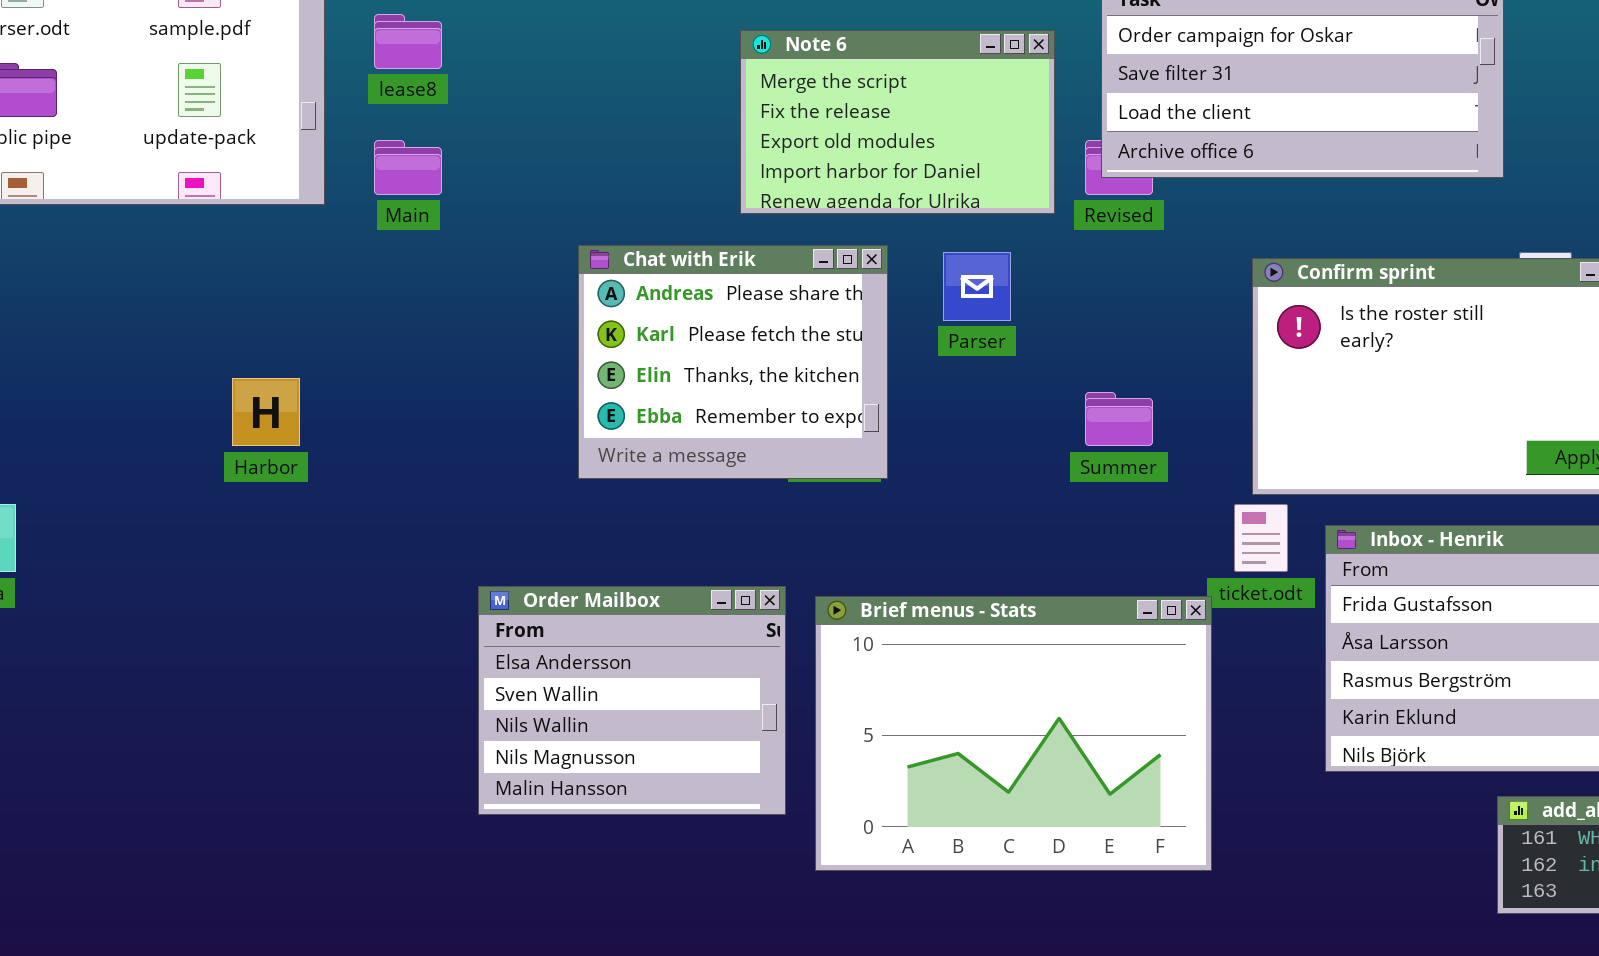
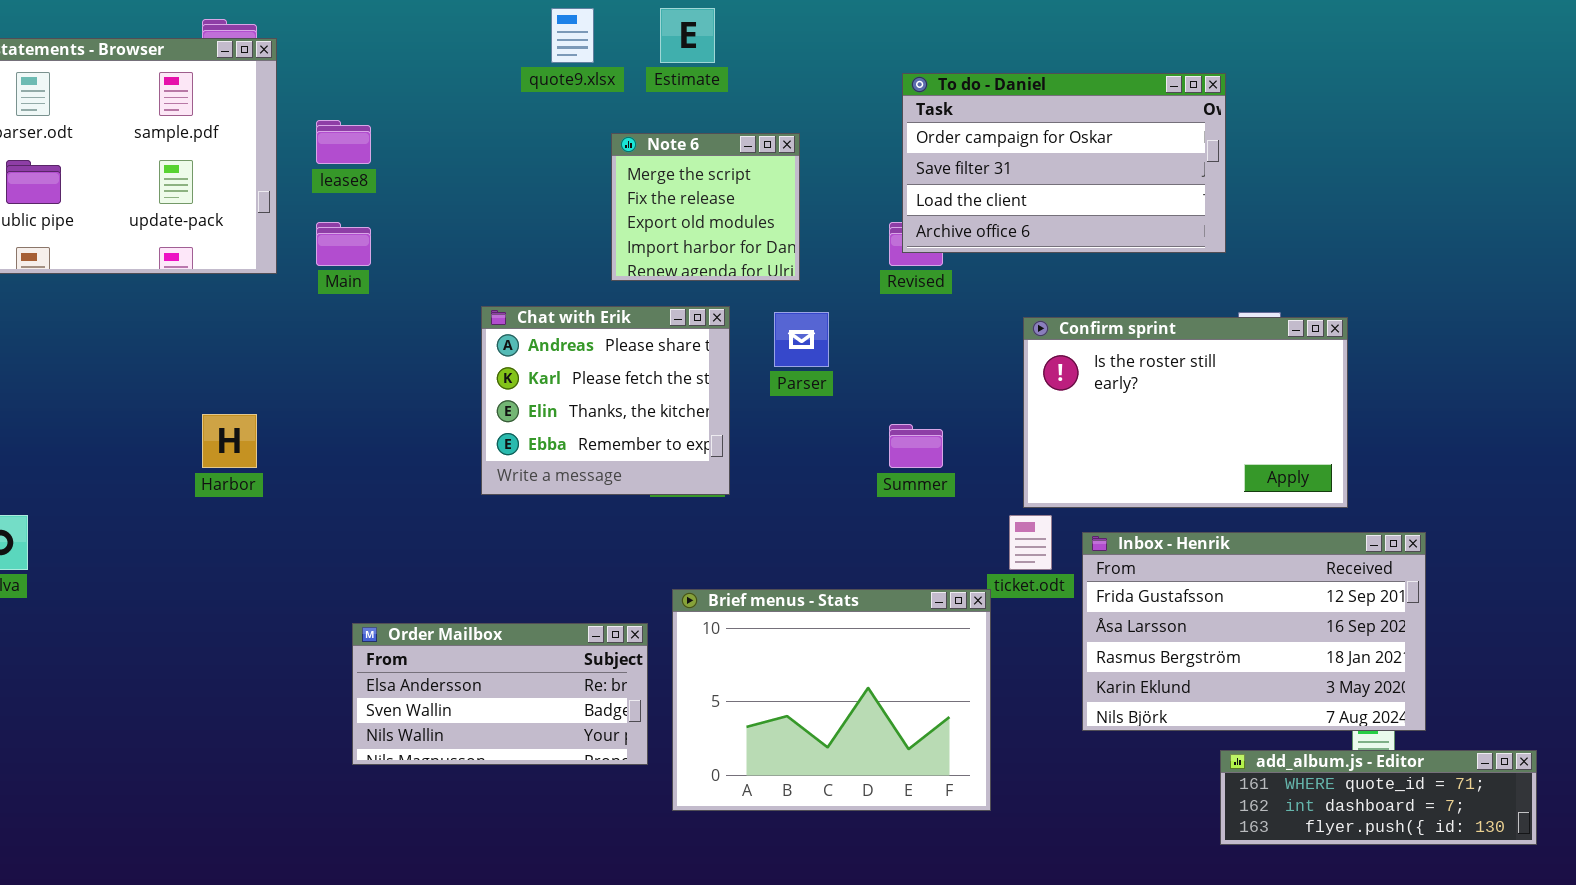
Note 6: [740,30,1055,214] -> [611,133,800,281], resized
Order Mailbox: [478,586,786,815] -> [352,623,648,765], resized

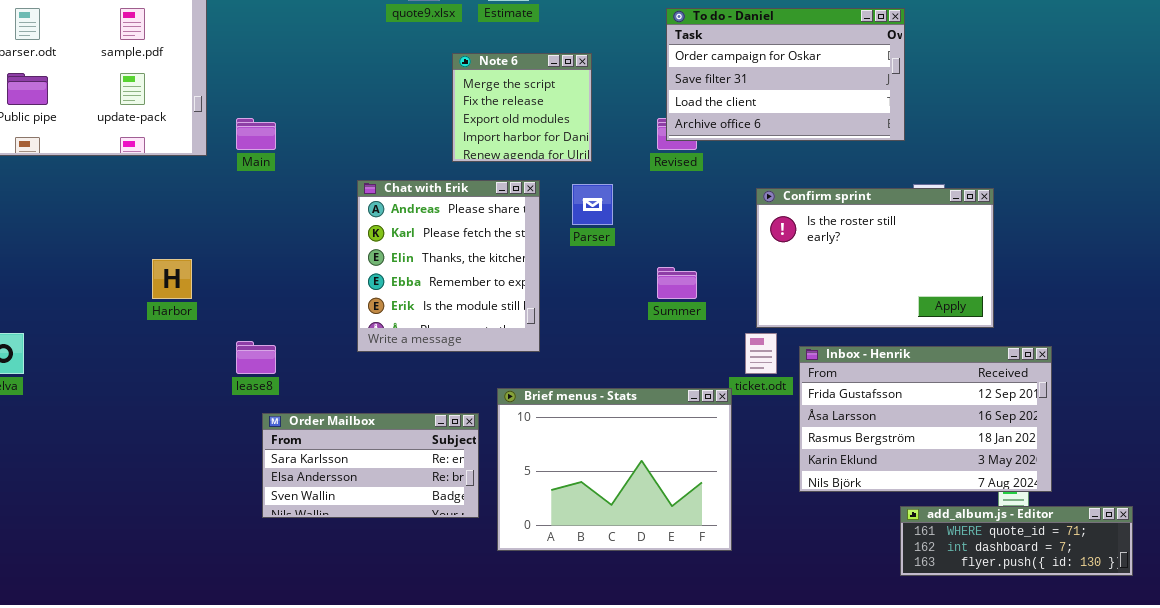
lease8: [316,120,371,164] -> [236,341,276,374], moved
Chat with Erik: [481,306,730,495] -> [357,180,540,352], resized
Order Mailbox: [352,623,648,765] -> [262,413,479,518], scrolled up 1 row

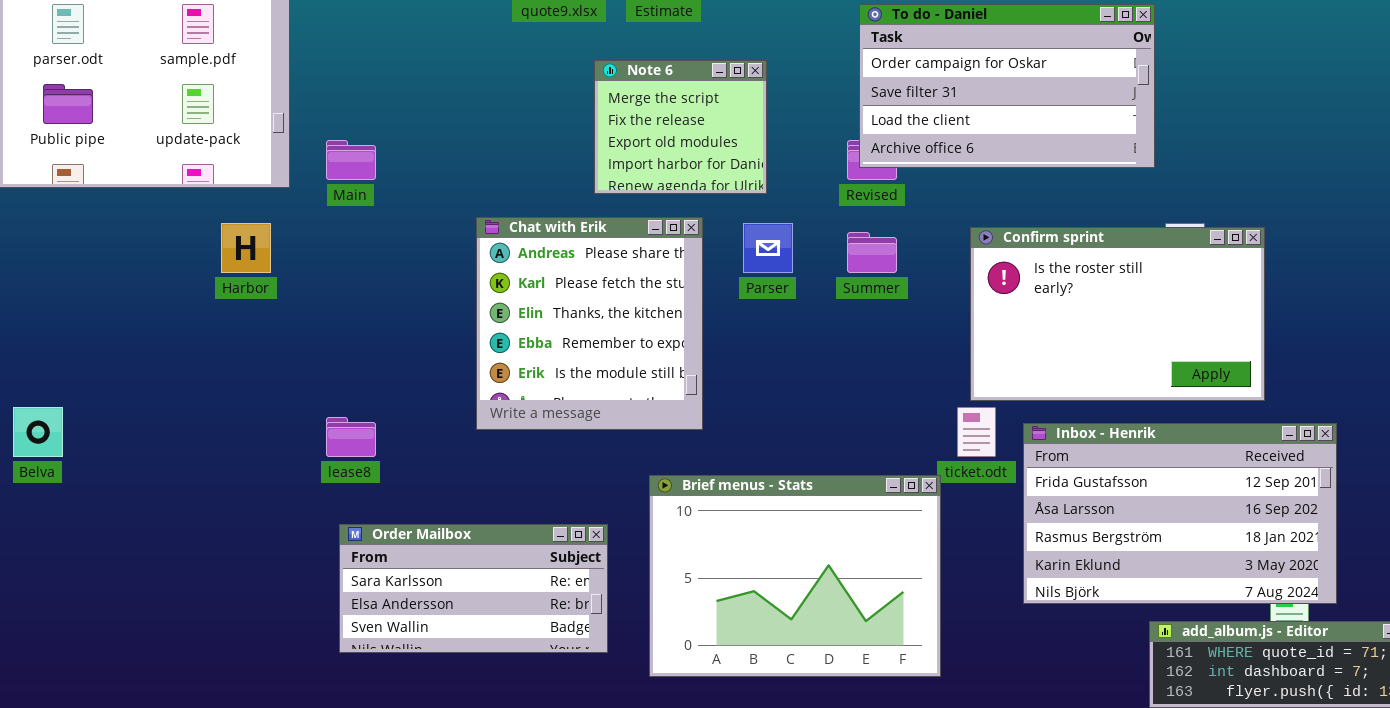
Harbor: [152,259,192,299] -> [221,223,271,273], moved
Summer: [657,267,697,299] -> [847,232,897,273], moved
Order Mailbox: [262,413,479,518] -> [339,524,608,653], moved

